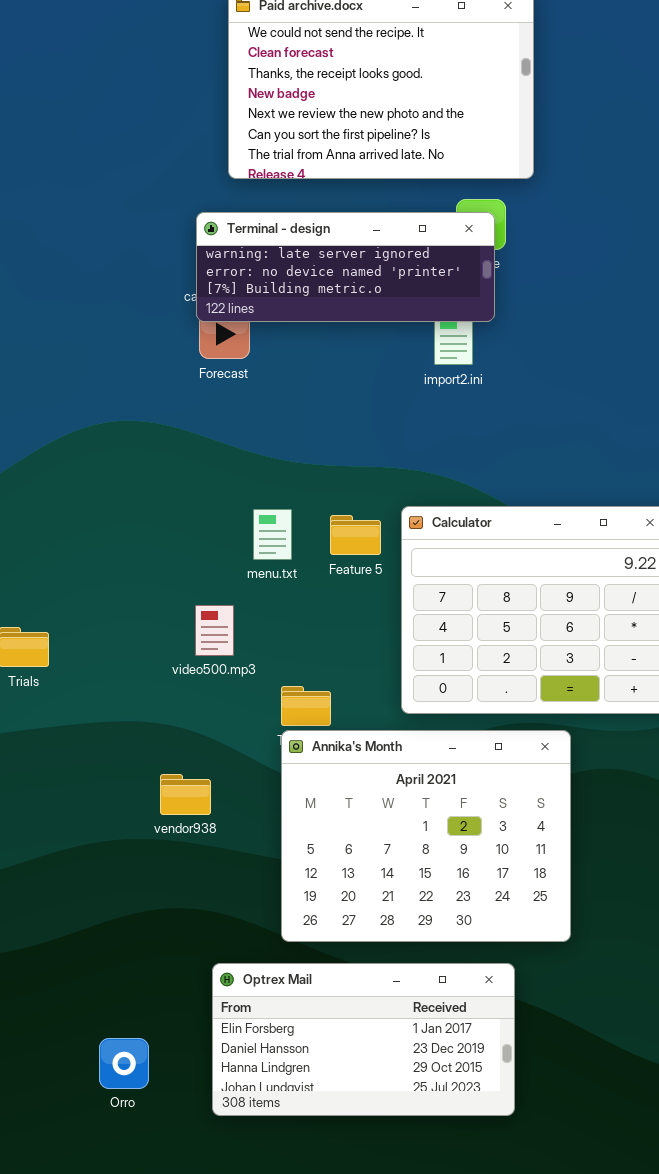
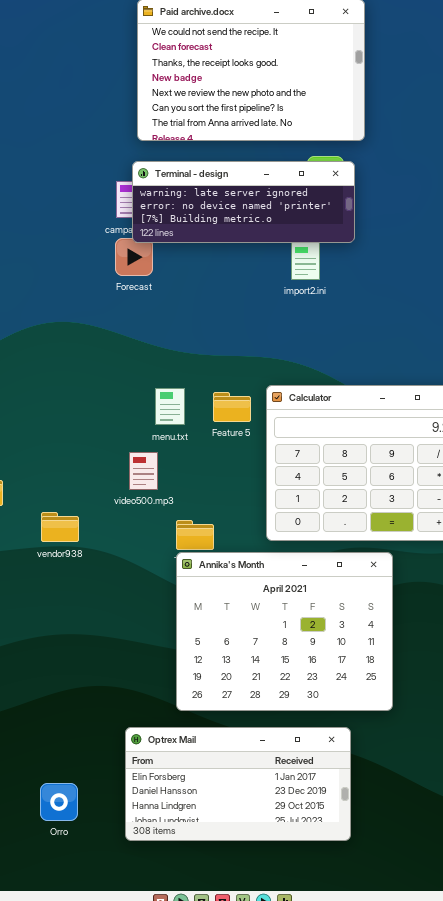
Terminal - design: [196,212,495,322] -> [132,161,355,243], moved
video500.mp3: [195,605,234,656] -> [129,452,158,490], moved
vendor938: [160,774,211,815] -> [41,512,79,542], moved

